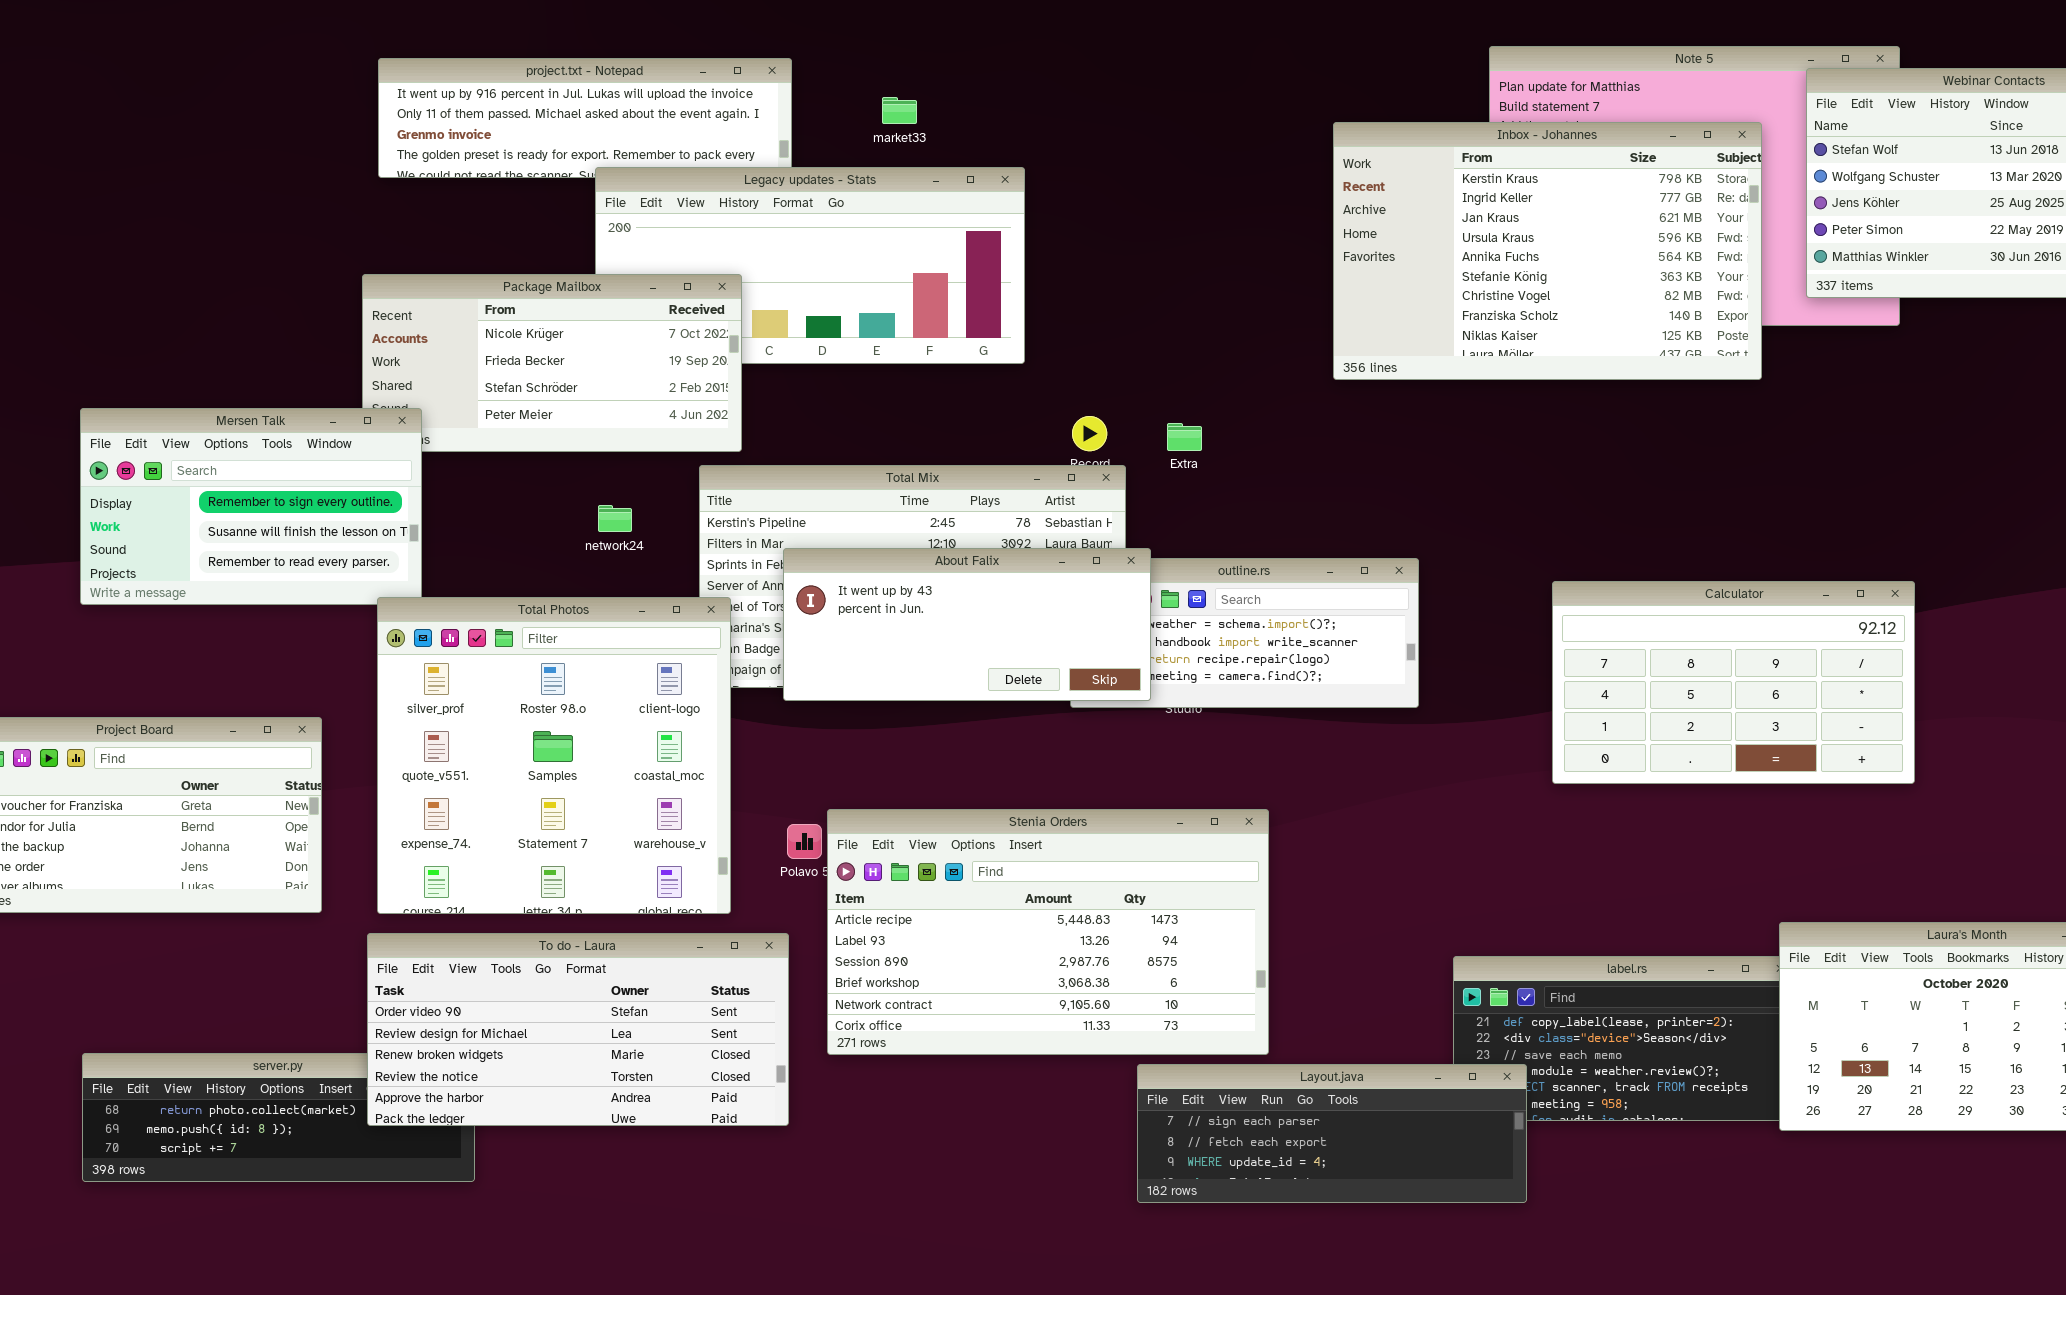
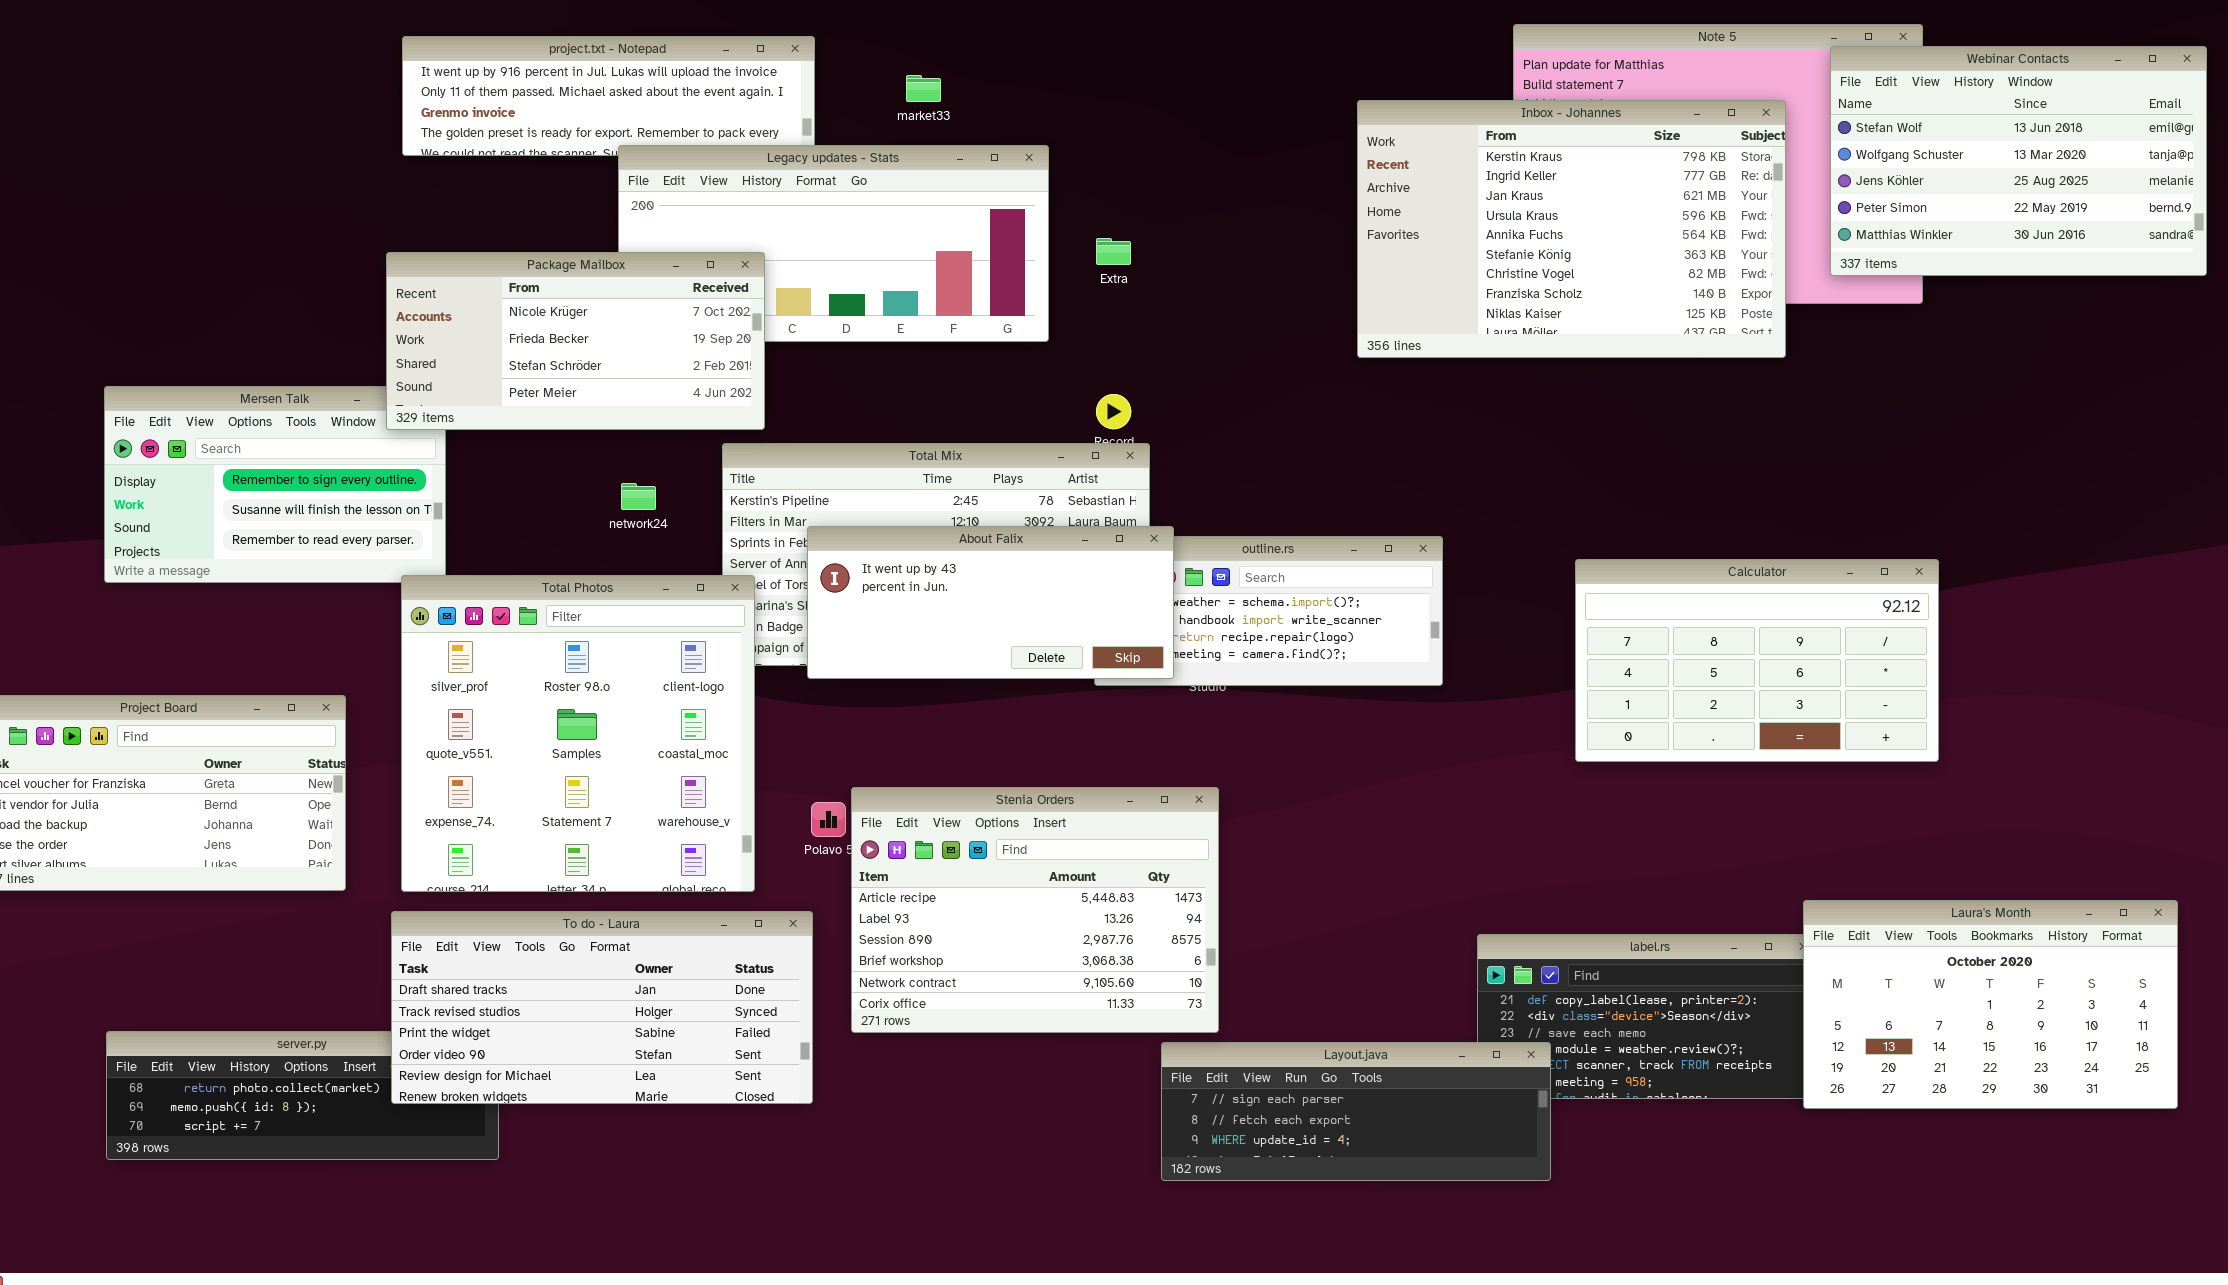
Package Mailbox: [362,274,742,452] -> [386,252,765,430], raised
Extra: [1167,423,1202,451] -> [1096,238,1131,265], moved
Stenia Orders: [827,809,1269,1055] -> [851,787,1219,1033], resized
To do - Laura: [367,933,789,1126] -> [391,911,813,1104], scrolled up 3 rows

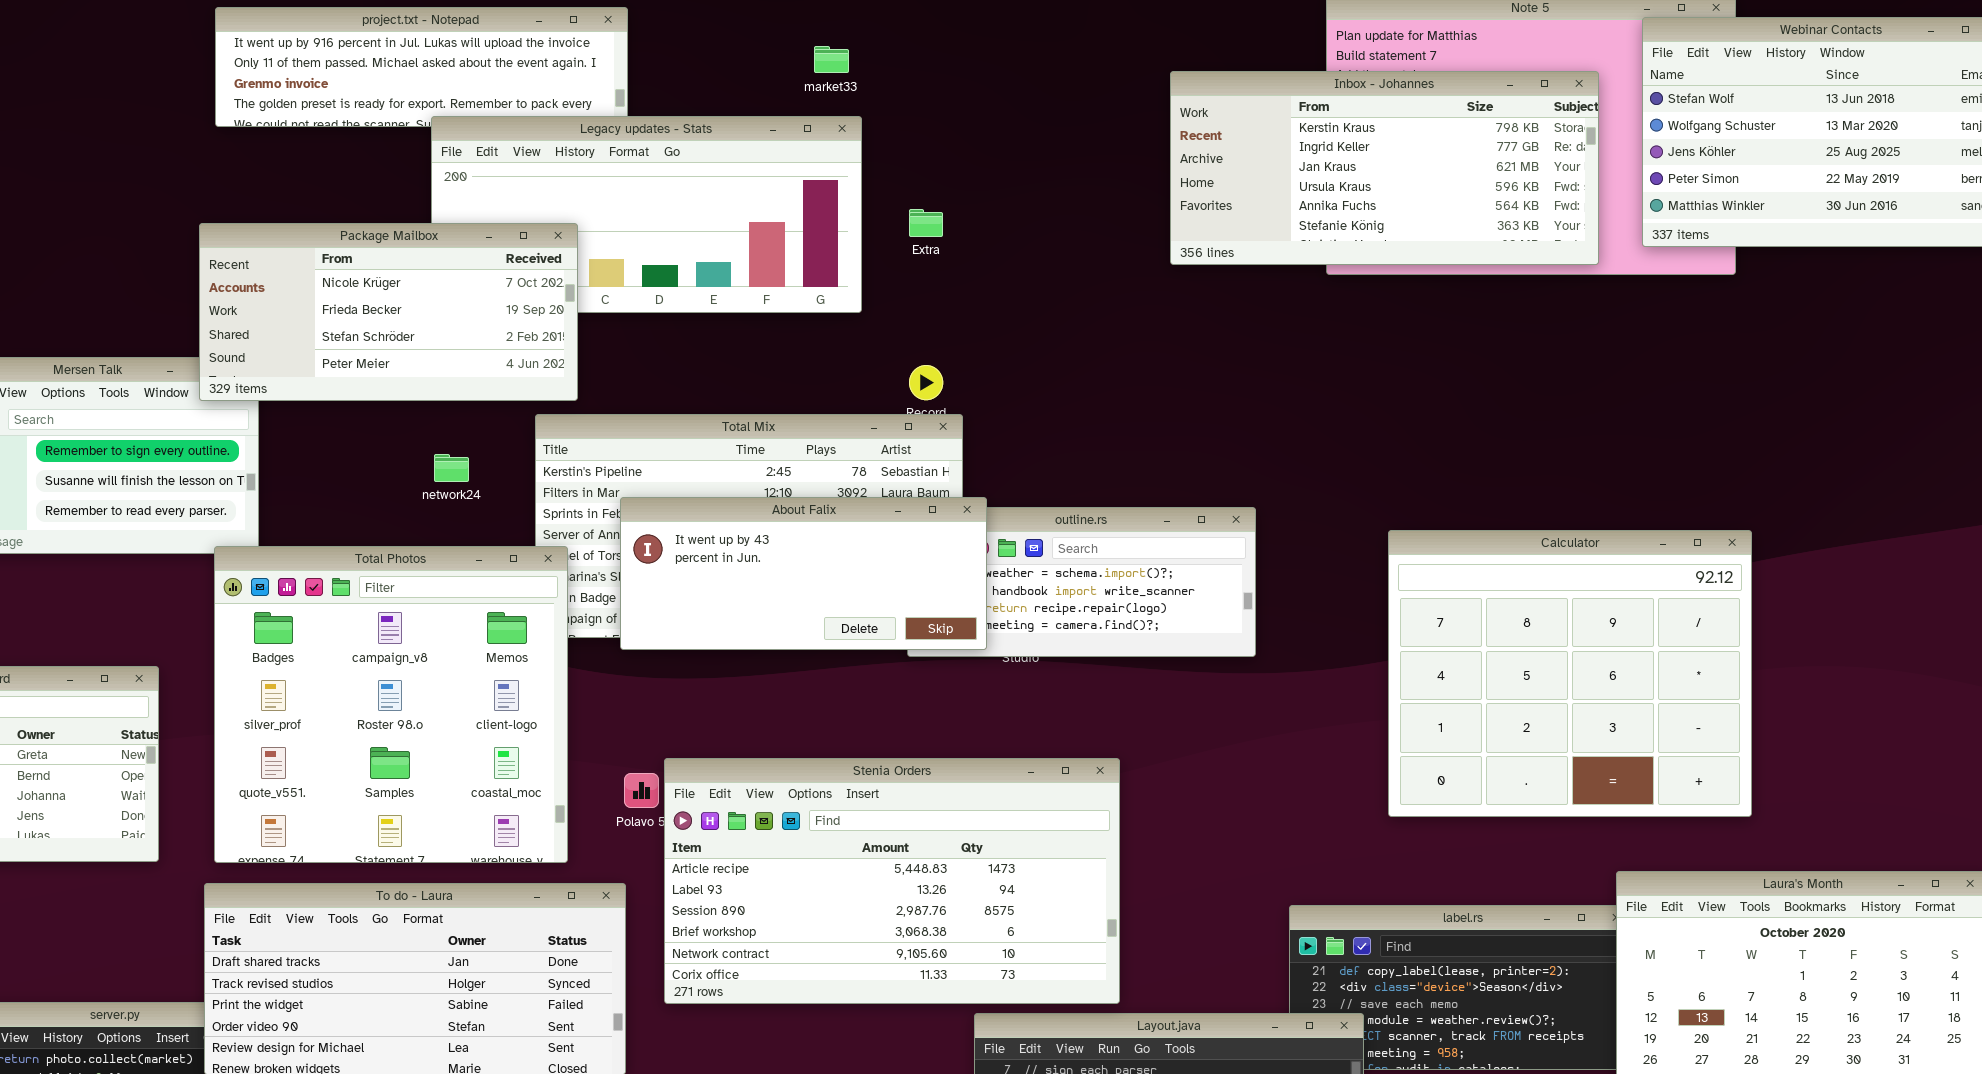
market33: [906,75,941,102] -> [814,46,849,73], moved
Inbox - Johannes: [1357,100,1786,358] -> [1170,71,1599,265], resized
Calculator: [1575,559,1939,762] -> [1388,530,1752,817], resized
Total Photos: [401,575,755,892] -> [214,546,568,863], scrolled up 1 row
Stenia Orders: [851,787,1219,1033] -> [664,758,1120,1004], resized

